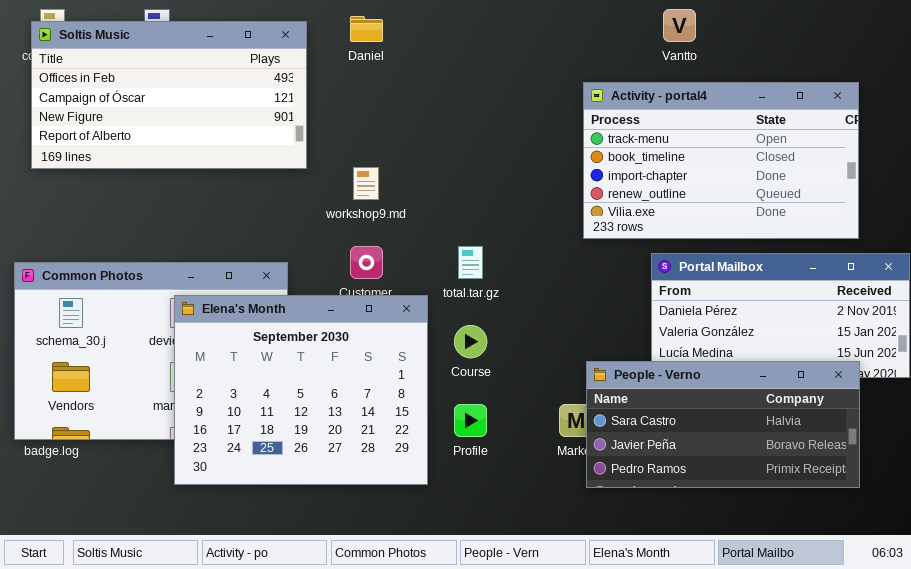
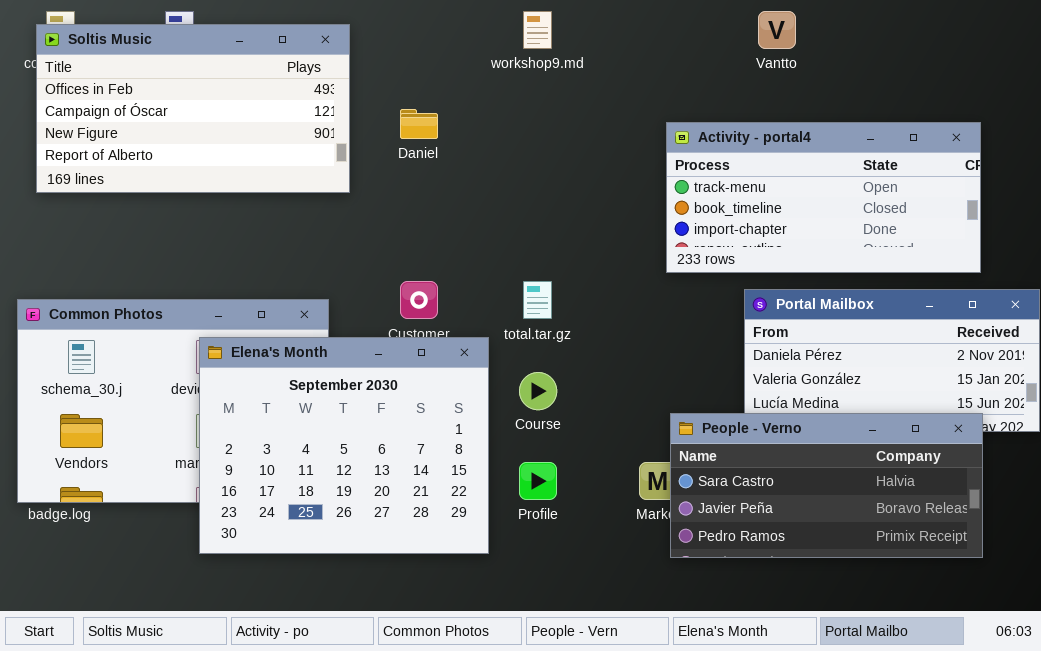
Daniel: [350,16,383,42] -> [400,109,438,139], moved
Activity - portal4: [583,82,859,239] -> [666,122,981,273], resized
workshop9.md: [353,167,379,200] -> [523,11,552,49], moved

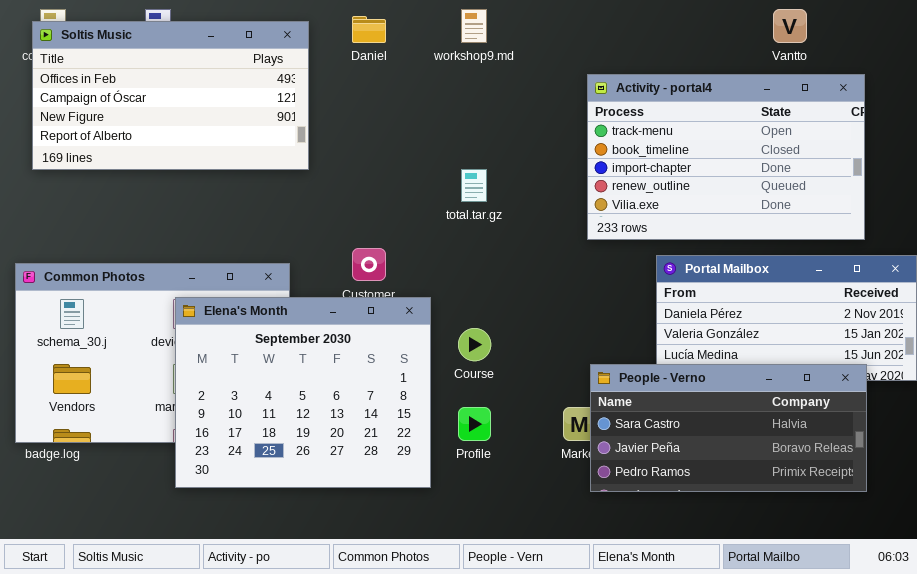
Vantto: [758,11,796,49] -> [773,9,807,43], moved
Daniel: [400,109,438,139] -> [352,16,386,43], moved
Activity - portal4: [666,122,981,273] -> [587,74,865,240], resized
total.tar.gz: [523,281,552,319] -> [461,169,487,202], moved

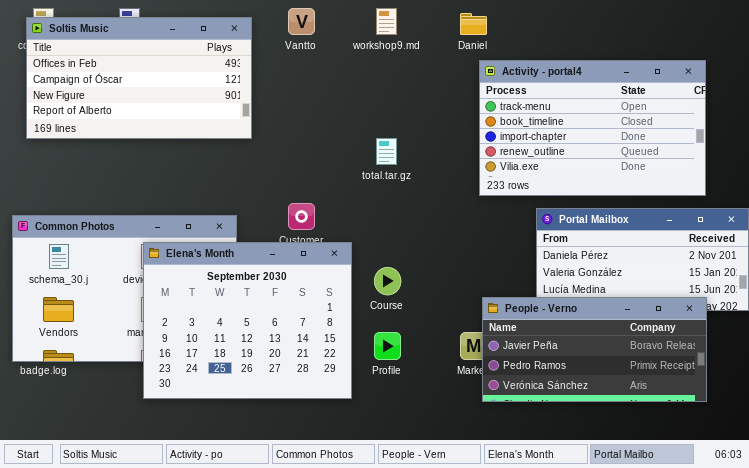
Vantto: [773,9,807,43] -> [288,8,315,35], moved
Daniel: [352,16,386,43] -> [460,13,487,35], moved
People - Verno: [590,364,867,492] -> [482,297,707,402], scrolled down 1 row

